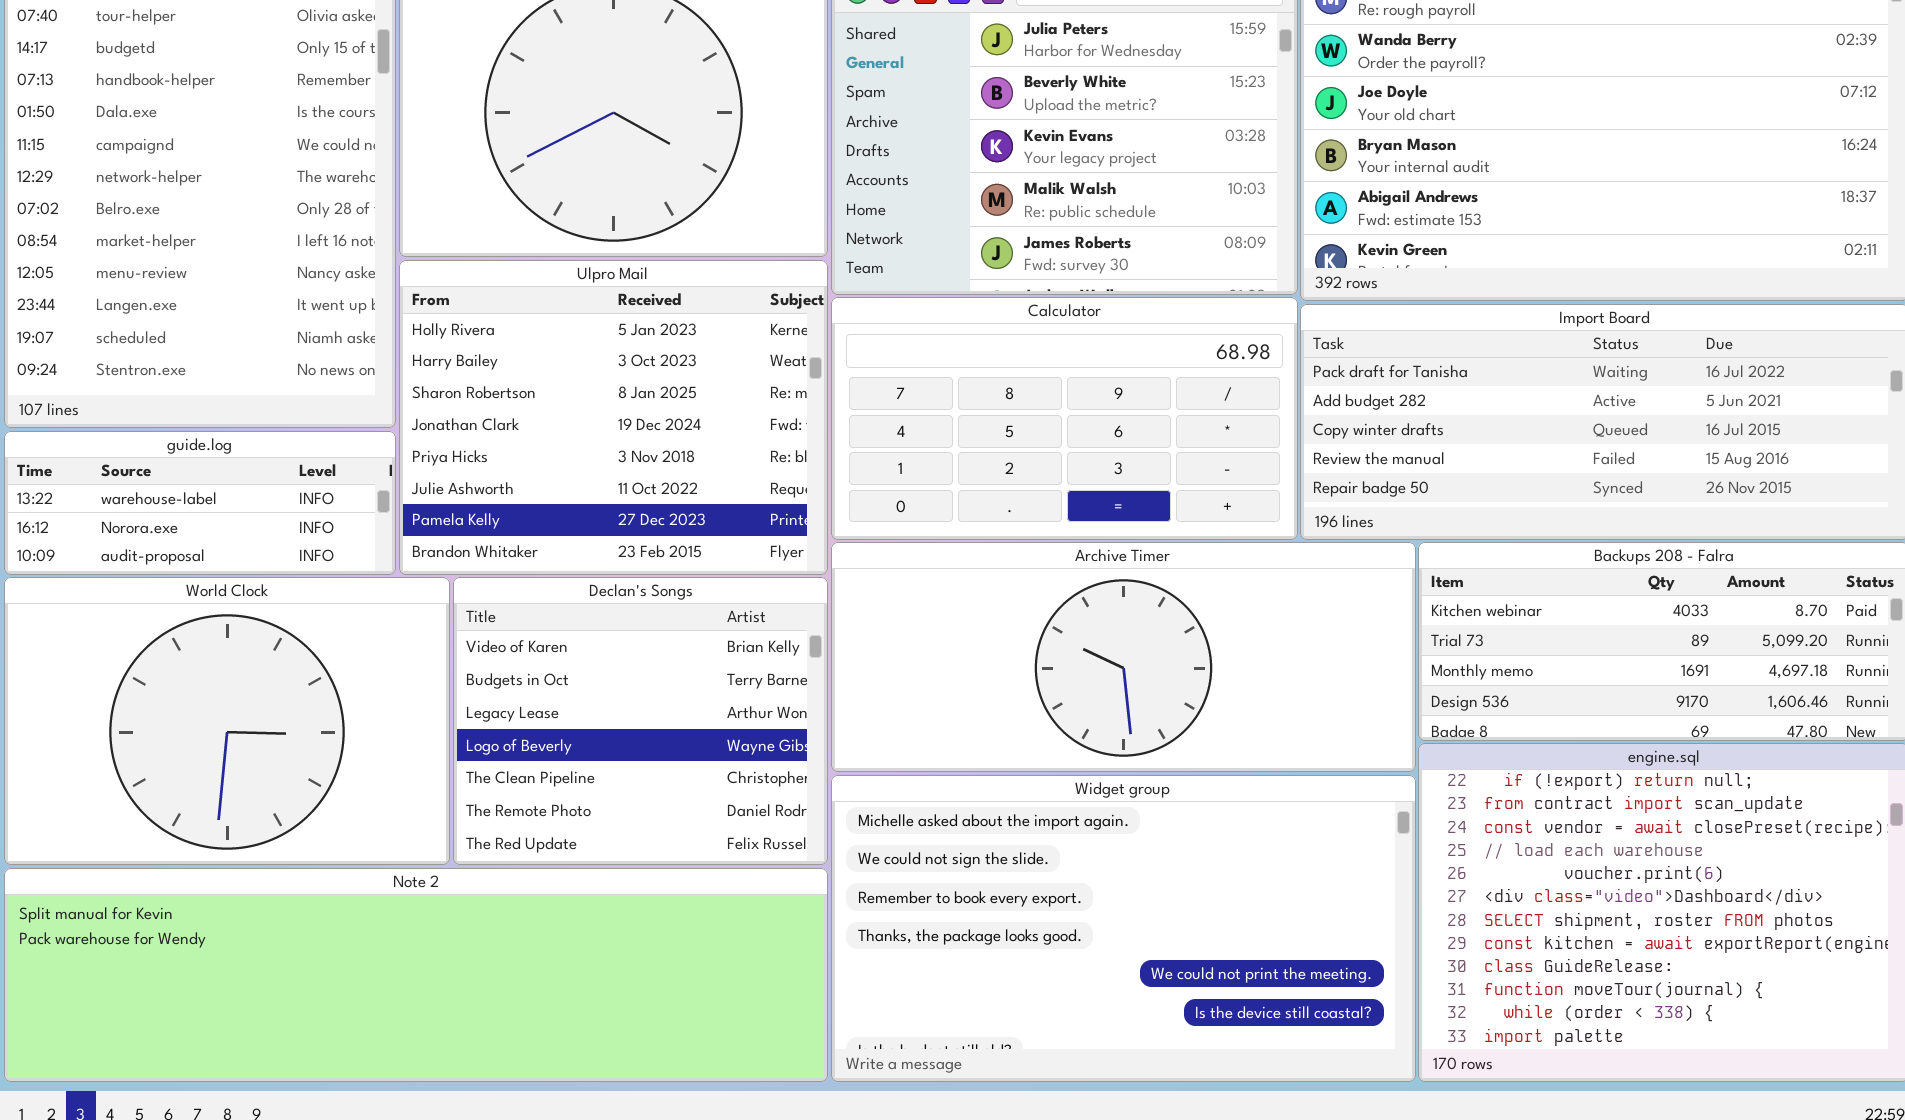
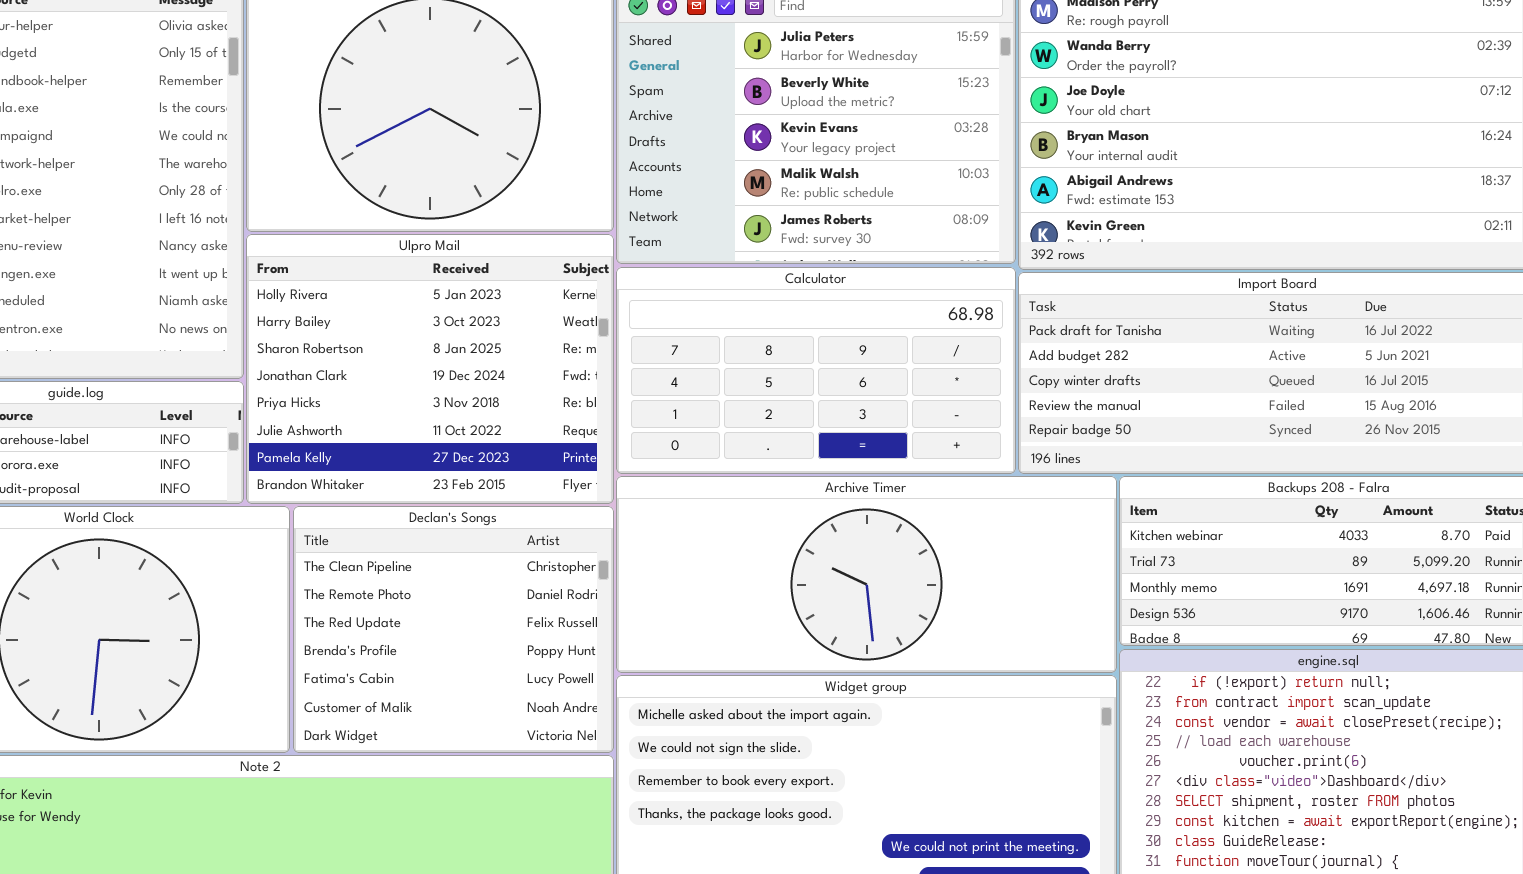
Declan's Songs: [453,577,828,865] -> [293,506,614,753], scrolled down 4 rows

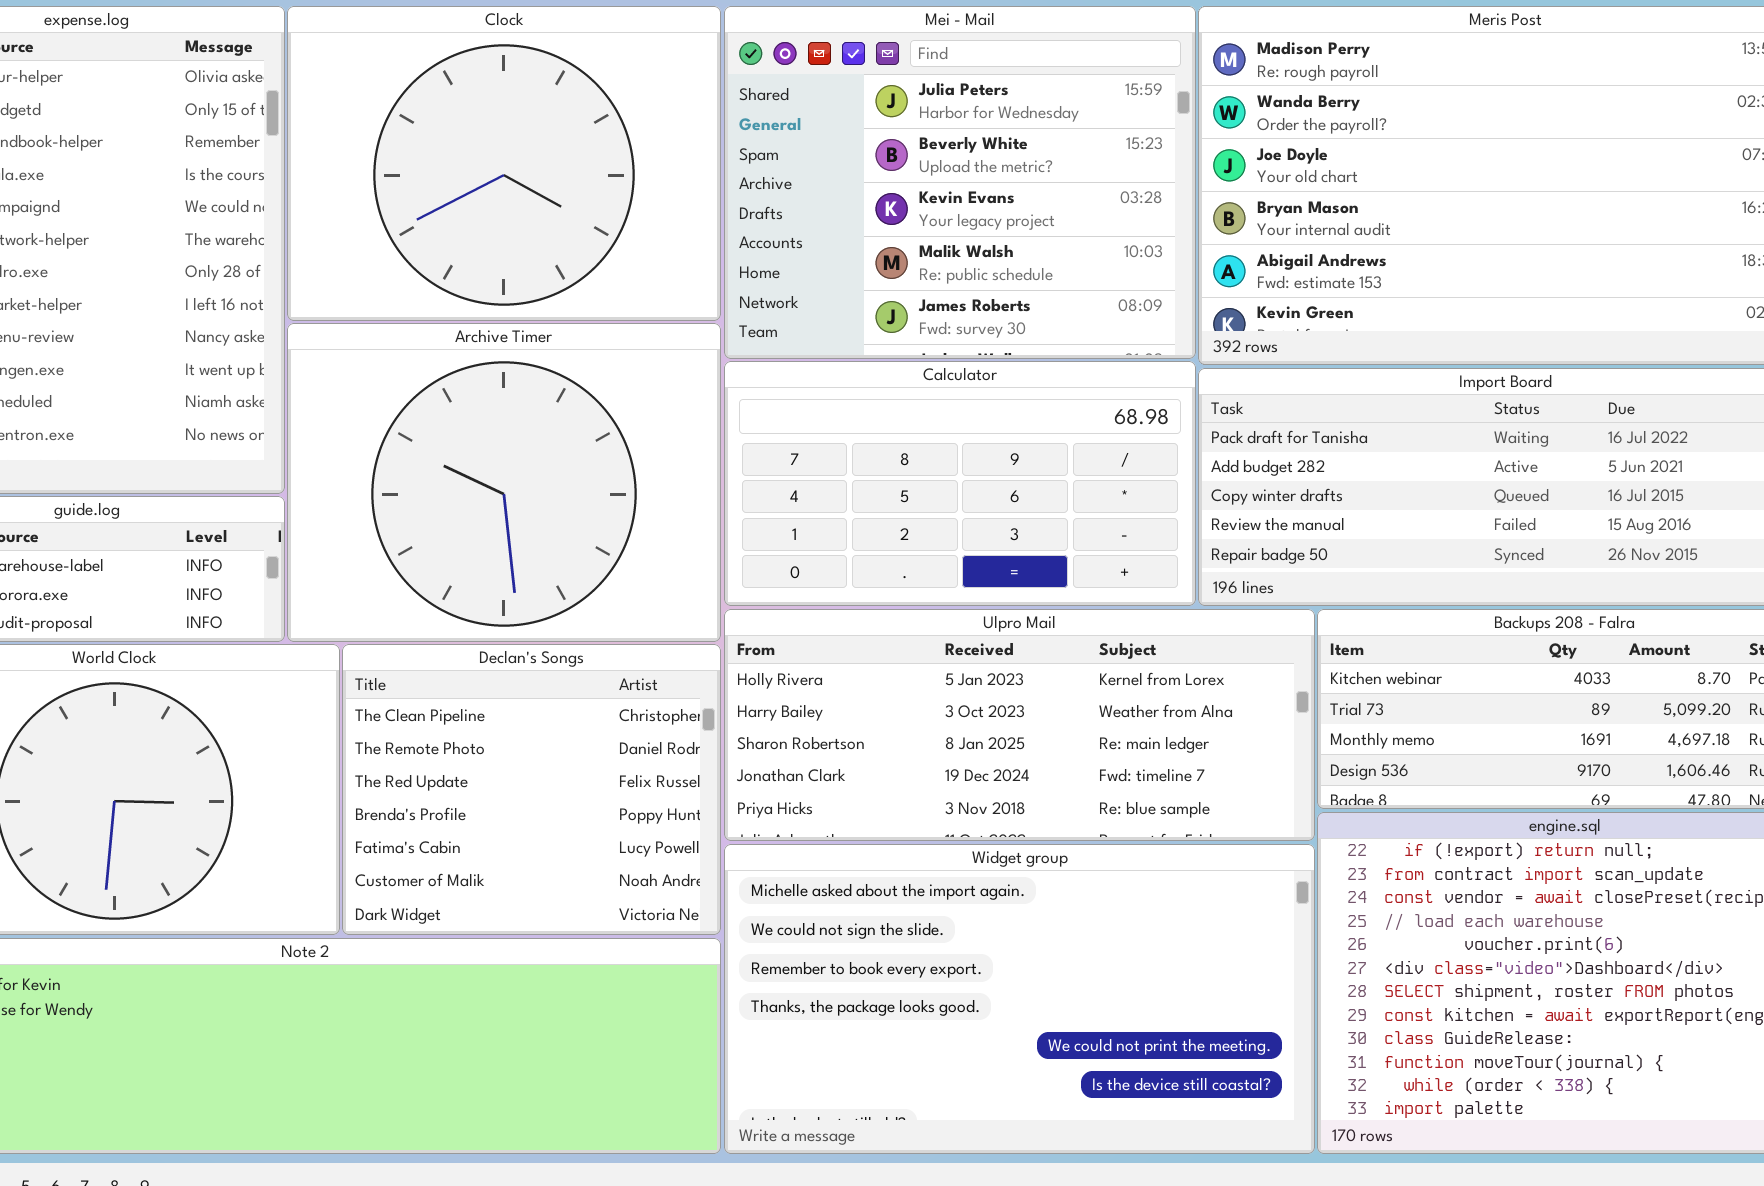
Ulpro Mail: [246,234,614,504] -> [724,609,1315,841], moved, resized
Archive Timer: [616,476,1117,673] -> [287,323,721,642], moved, resized

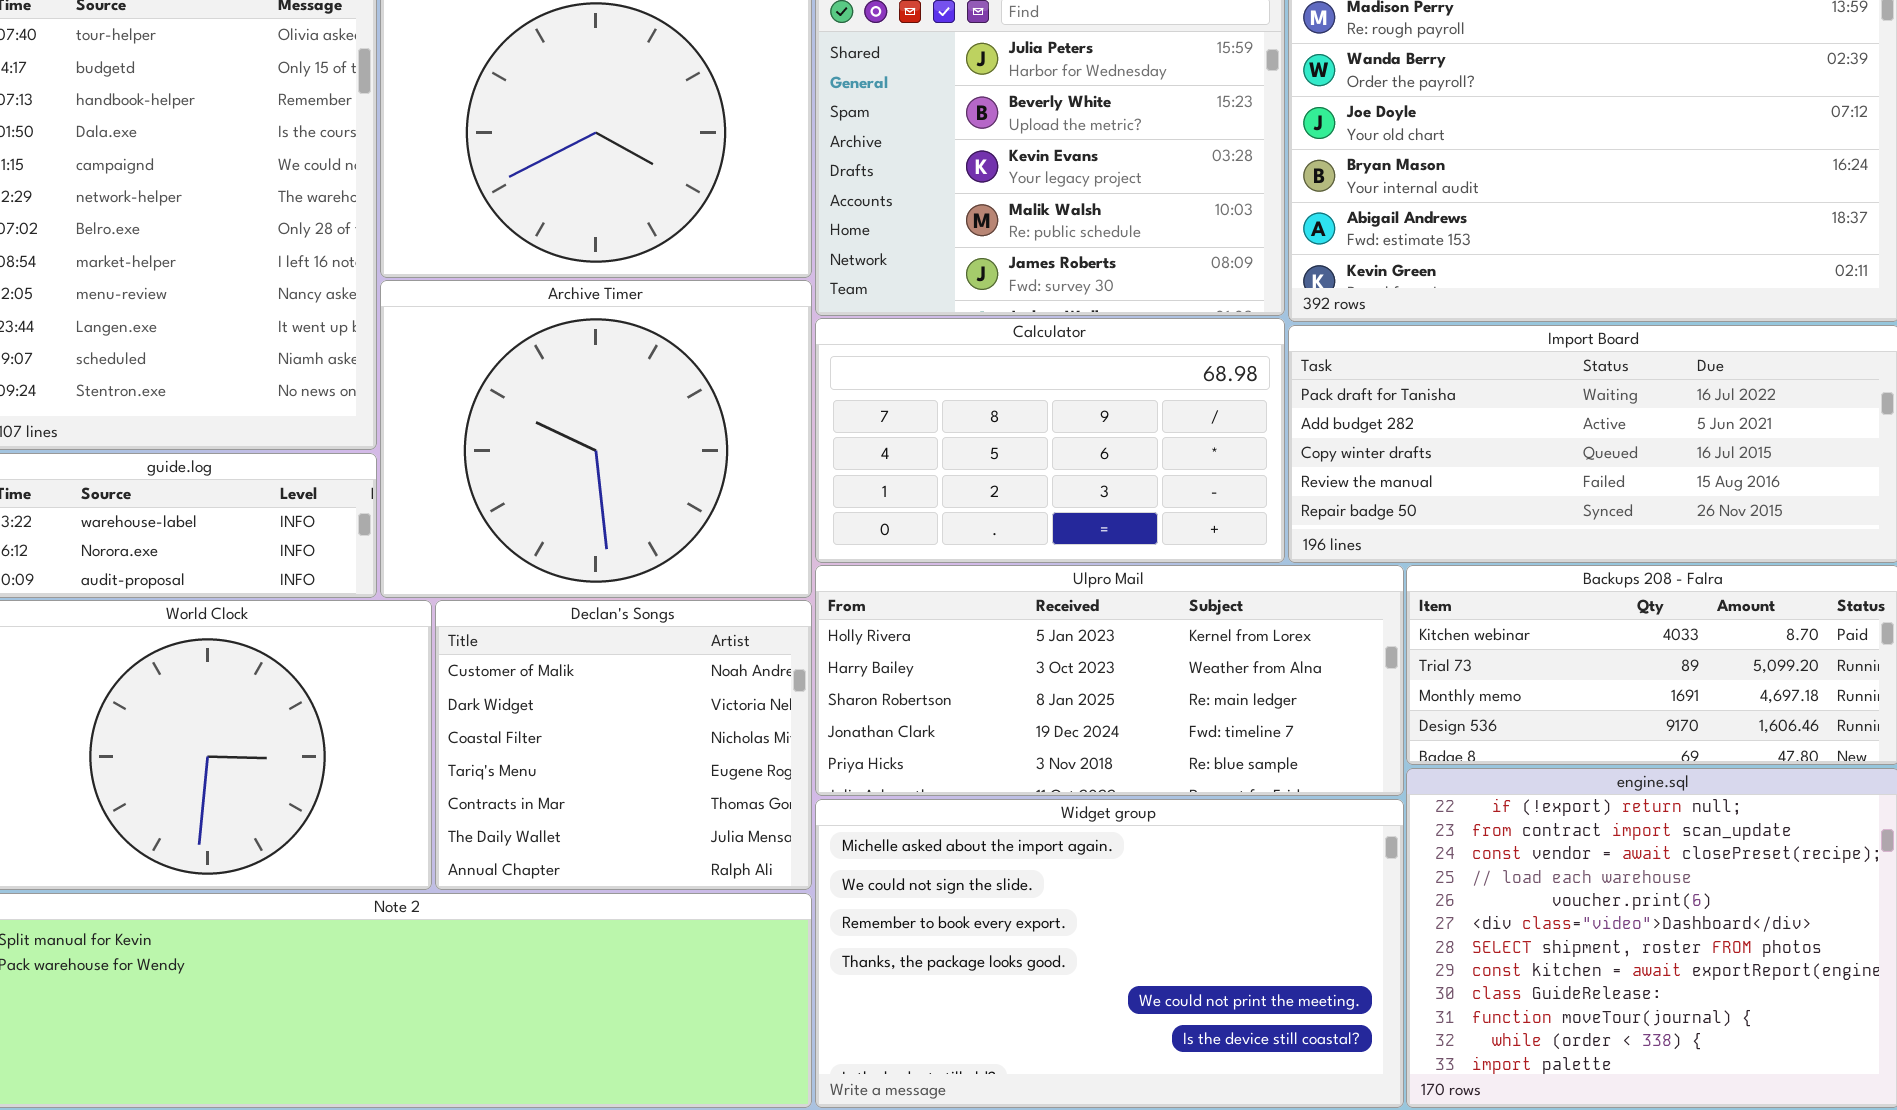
Declan's Songs: [342,644,721,935] -> [435,600,812,890], scrolled down 5 rows

